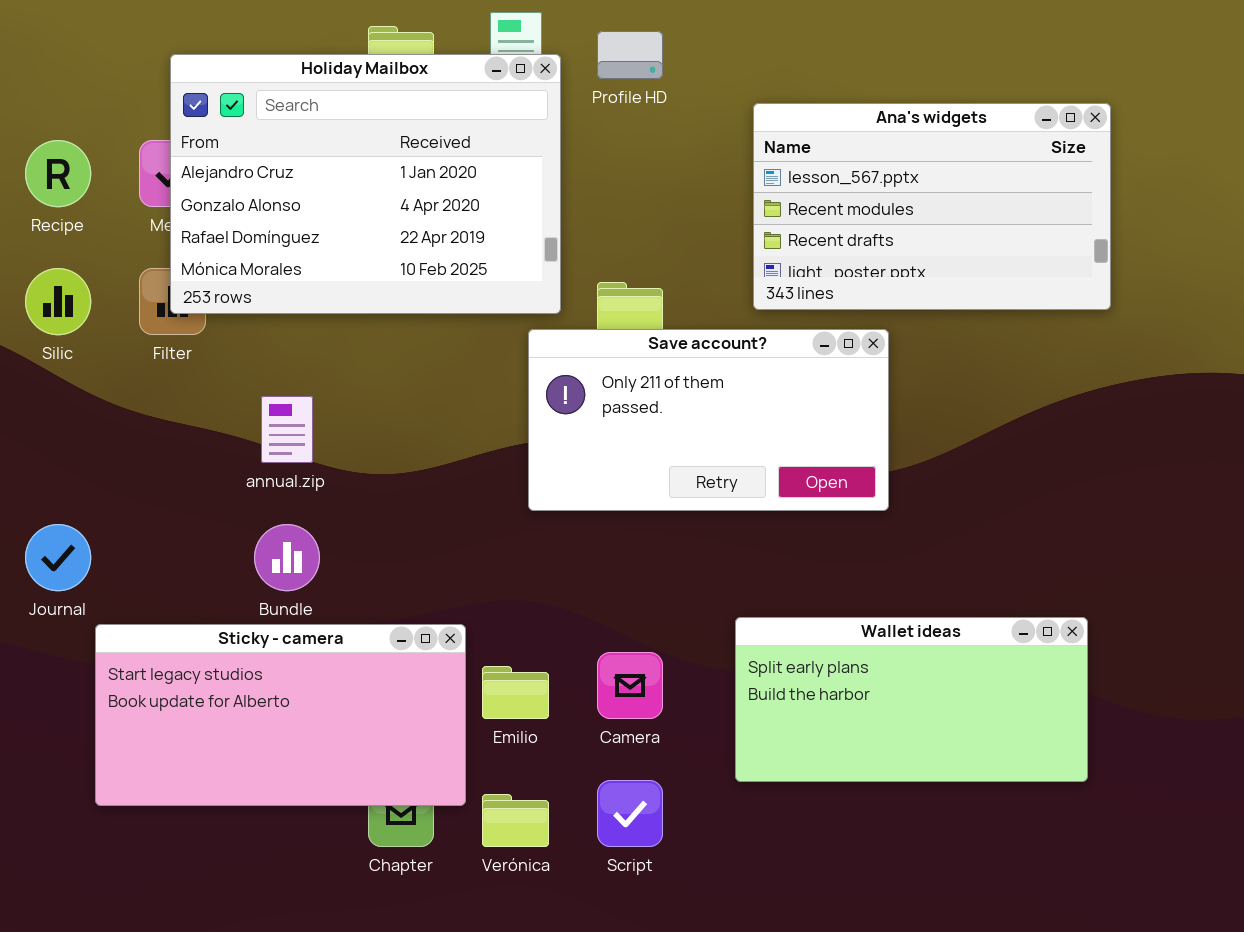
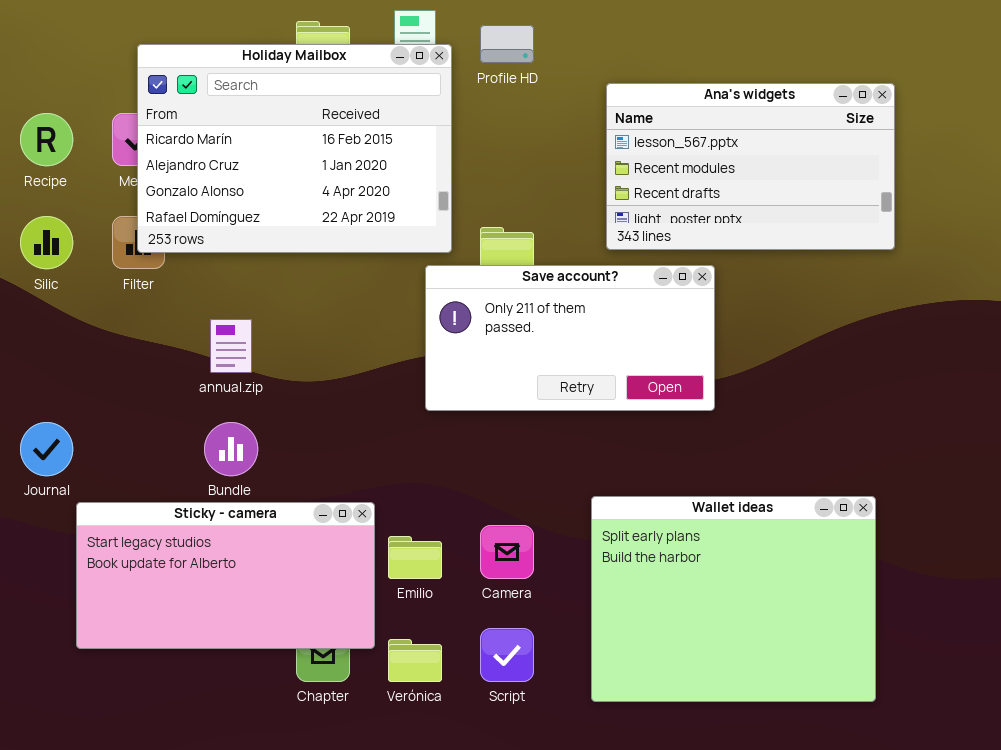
Holiday Mailbox: [170,54,561,314] -> [137,44,452,253], scrolled up 1 row
Wallet ideas: [735,617,1088,782] -> [591,496,876,702], resized

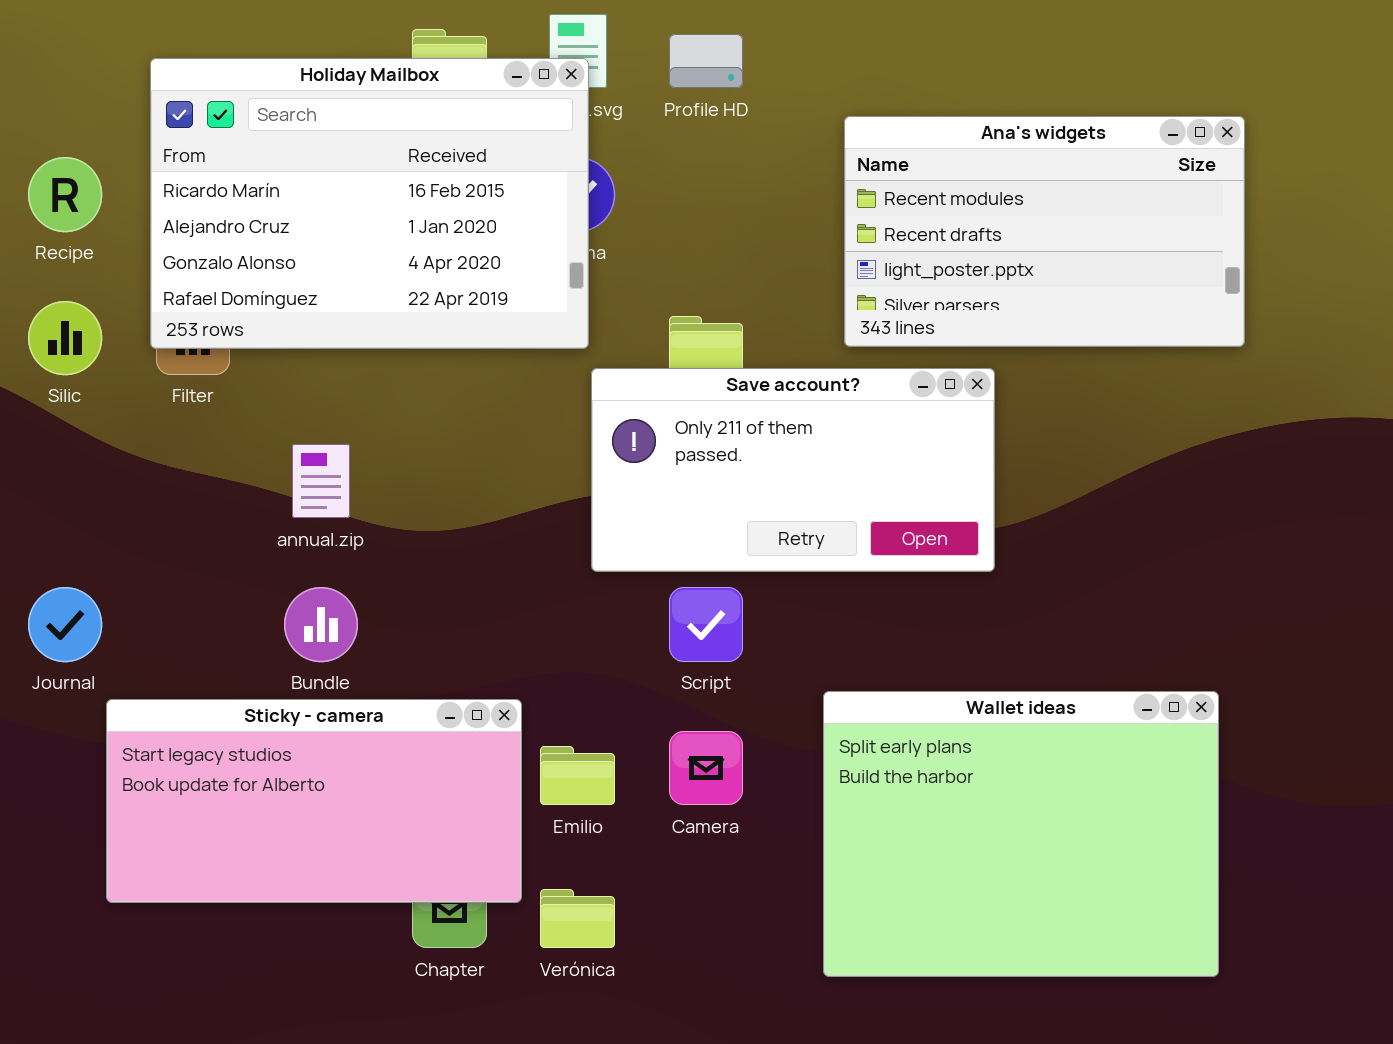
Holiday Mailbox: [137,44,452,253] -> [150,58,589,349], moved
Ana's widgets: [606,83,895,250] -> [844,116,1245,347], scrolled down 1 row
Script: [480,628,534,682] -> [669,587,743,662], moved

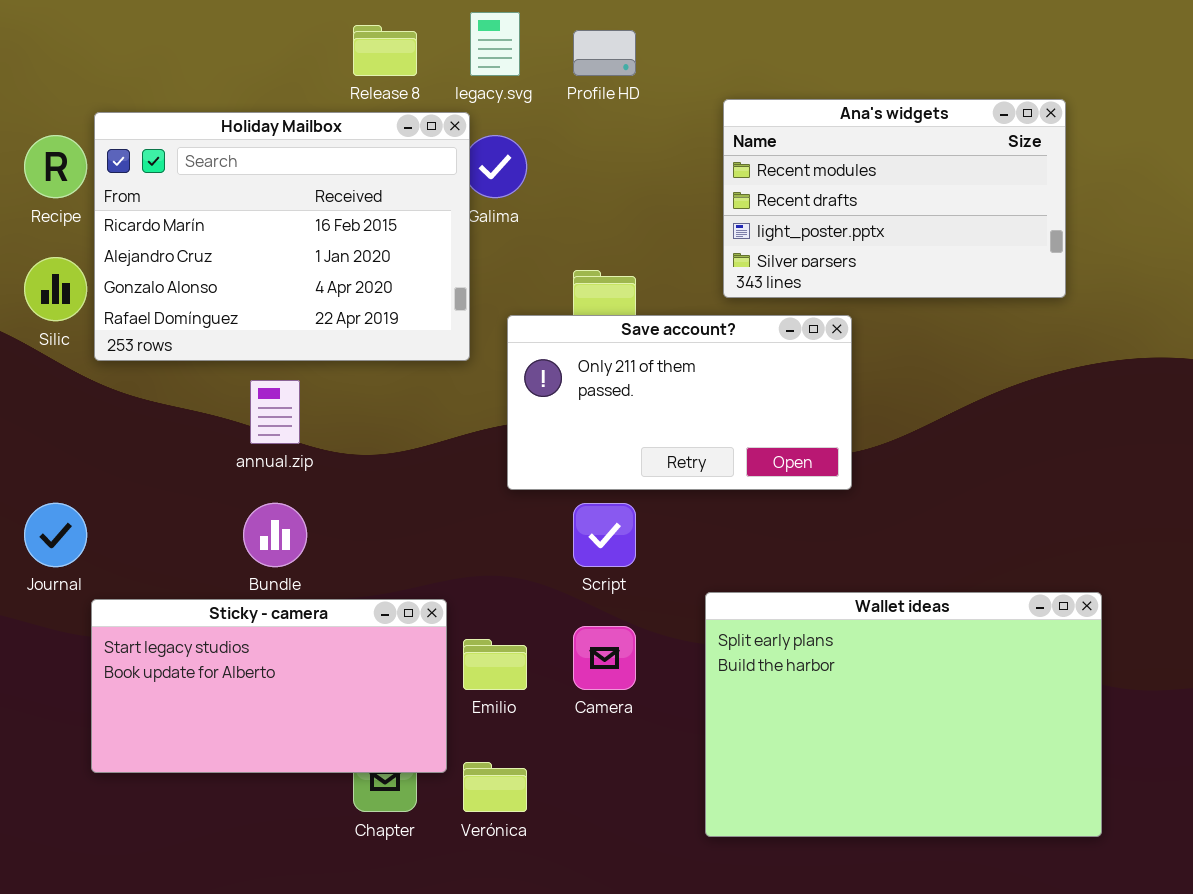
Holiday Mailbox: [150,58,589,349] -> [94,112,470,361], moved
Wallet ideas: [823,691,1219,977] -> [705,592,1102,837], resized

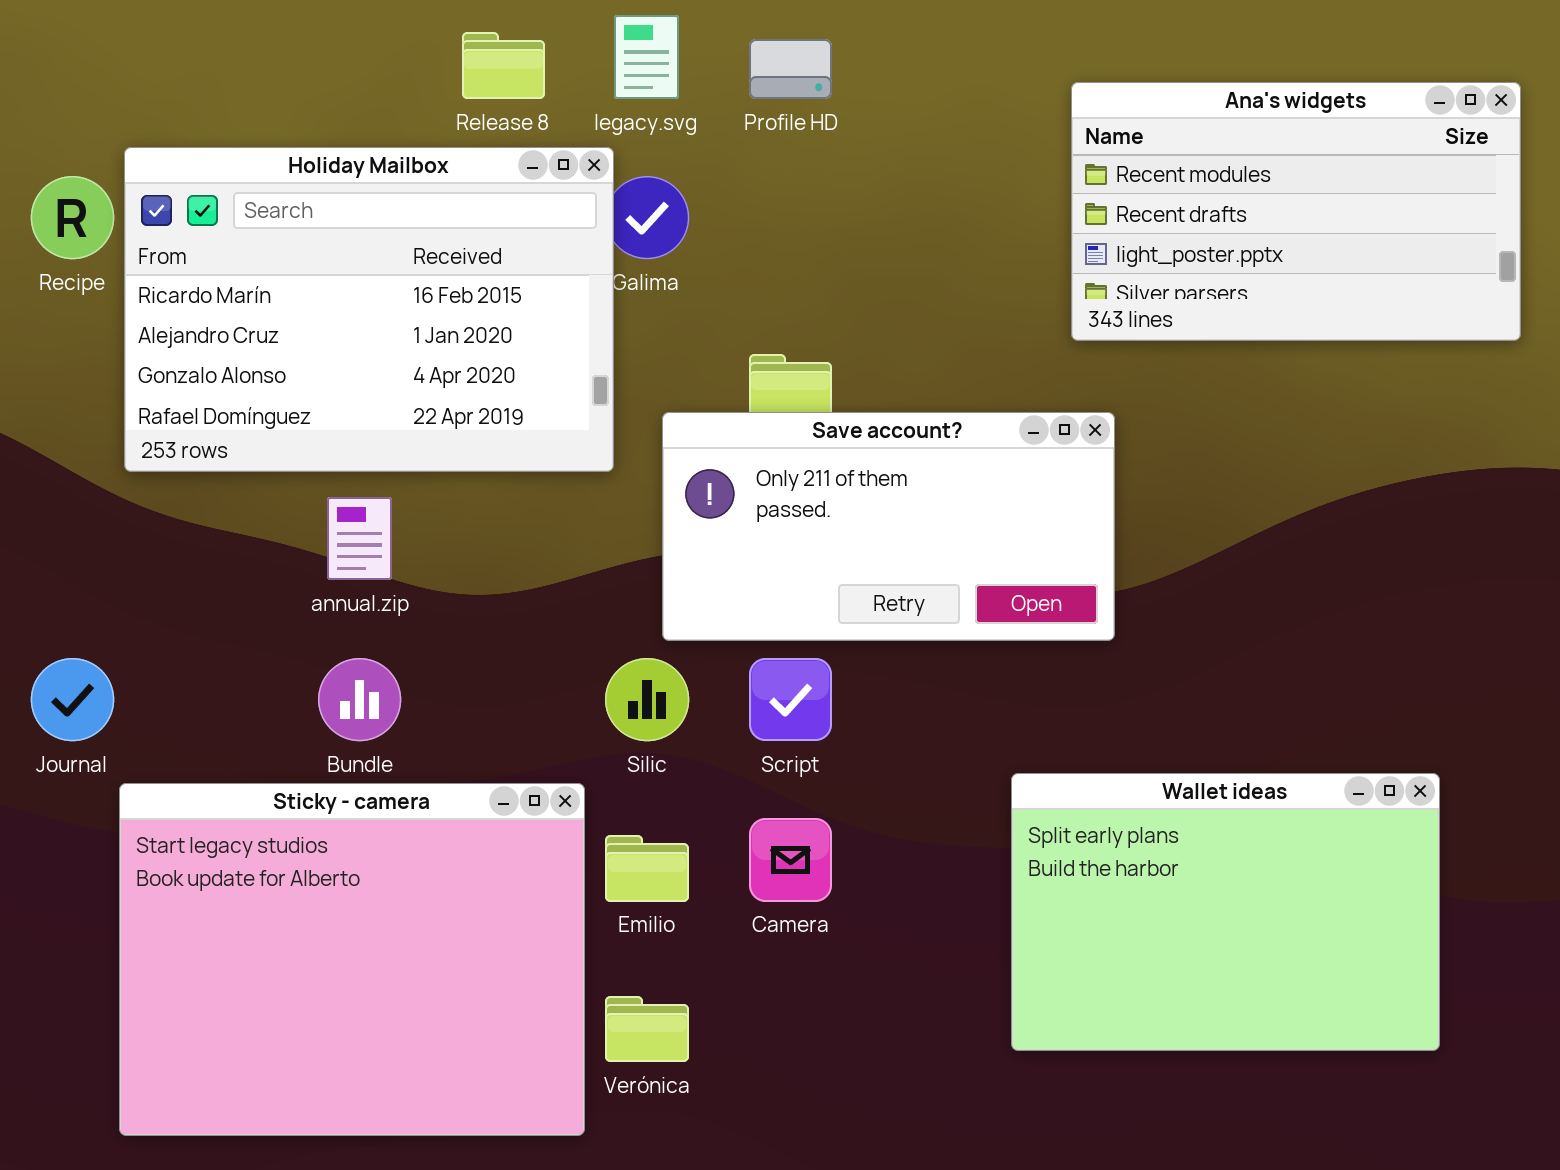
Ana's widgets: [723,99,1066,298] -> [1071,82,1521,341], moved
Silic: [24,257,87,321] -> [605,658,689,741], moved
Wallet ideas: [705,592,1102,837] -> [1011,773,1440,1051], resized
Sticky - camera: [91,599,447,773] -> [119,783,585,1136], resized

